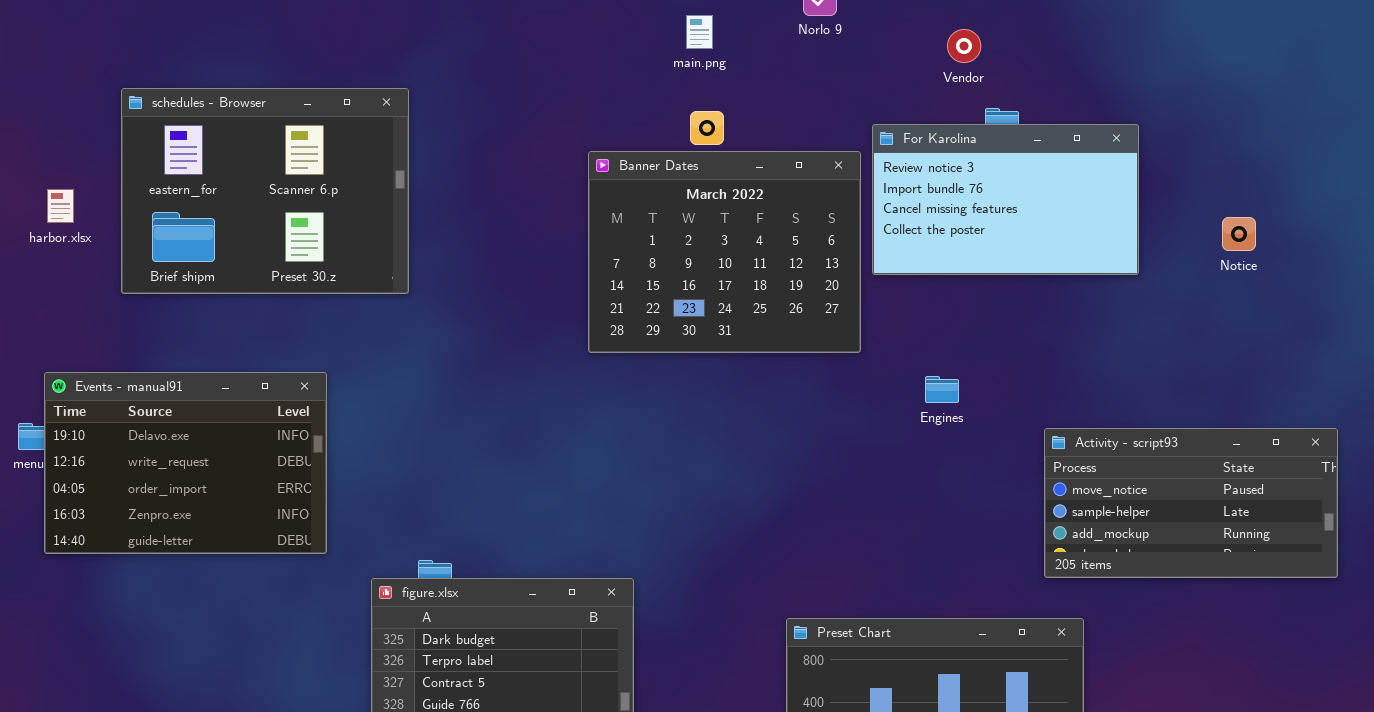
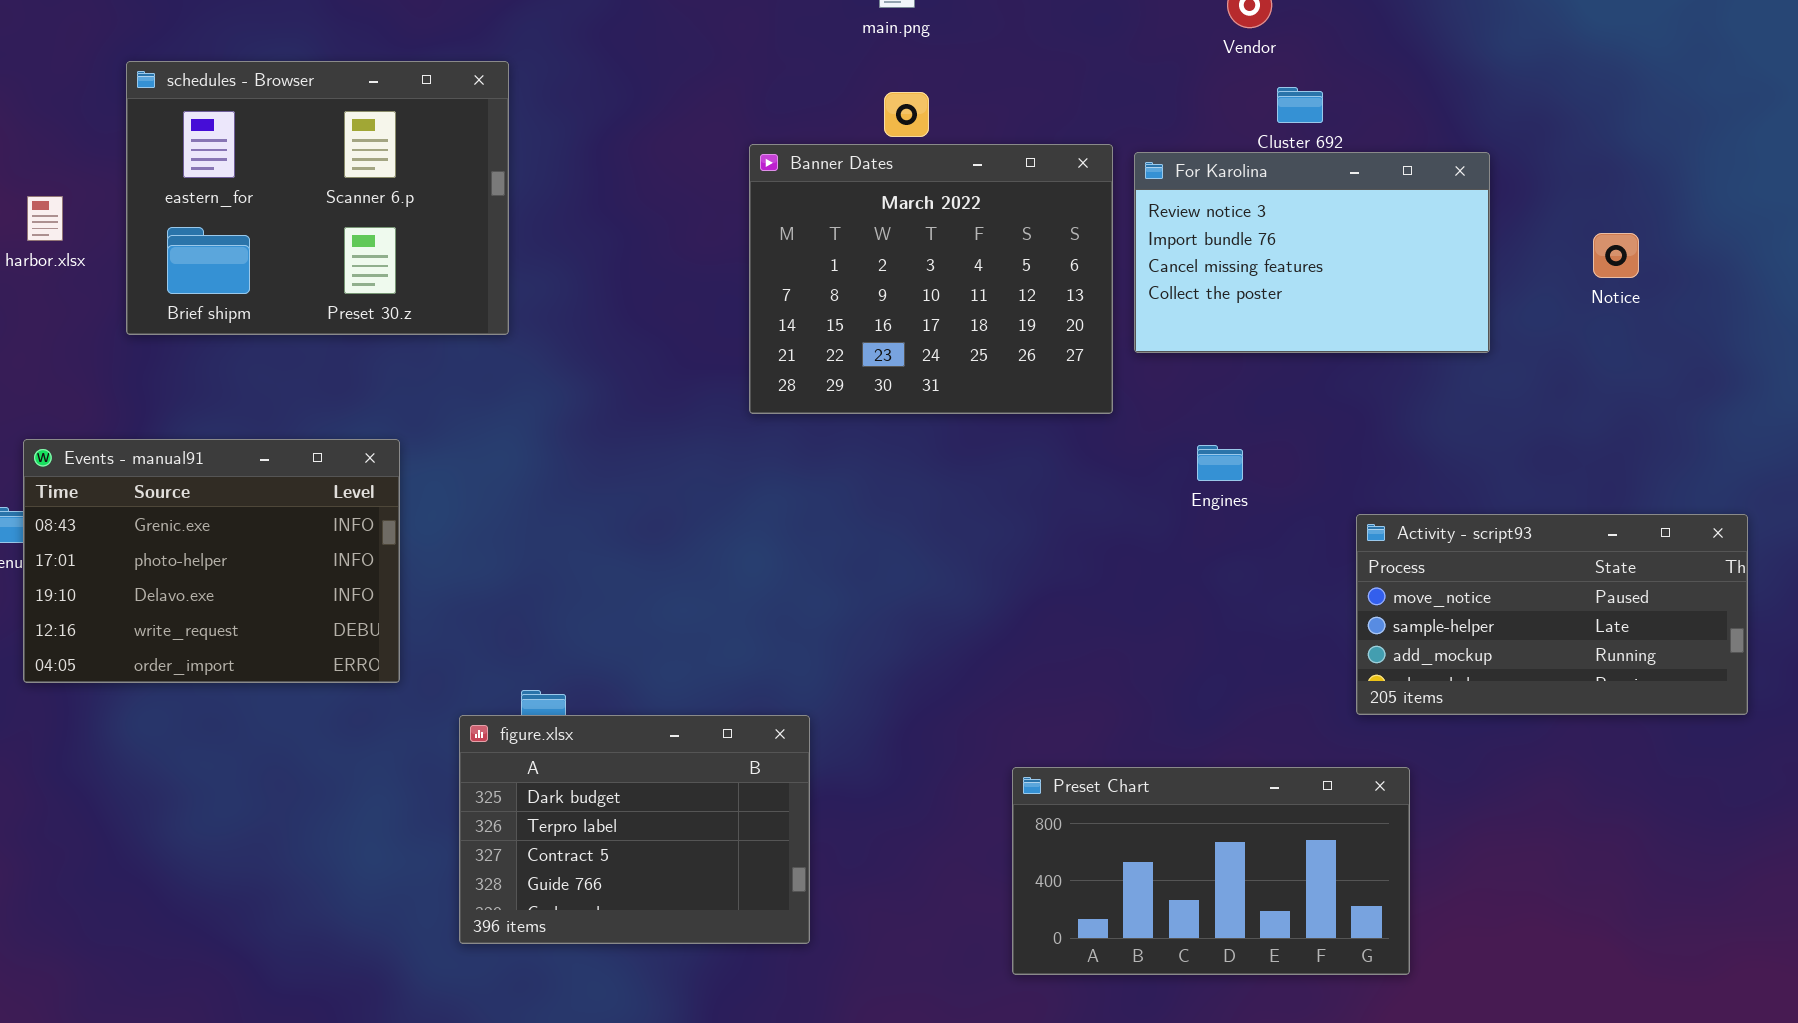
For Karolina: [872,124,1139,275] -> [1134,152,1490,353], moved
Events - manual91: [44,372,327,554] -> [23,439,400,683], scrolled up 2 rows

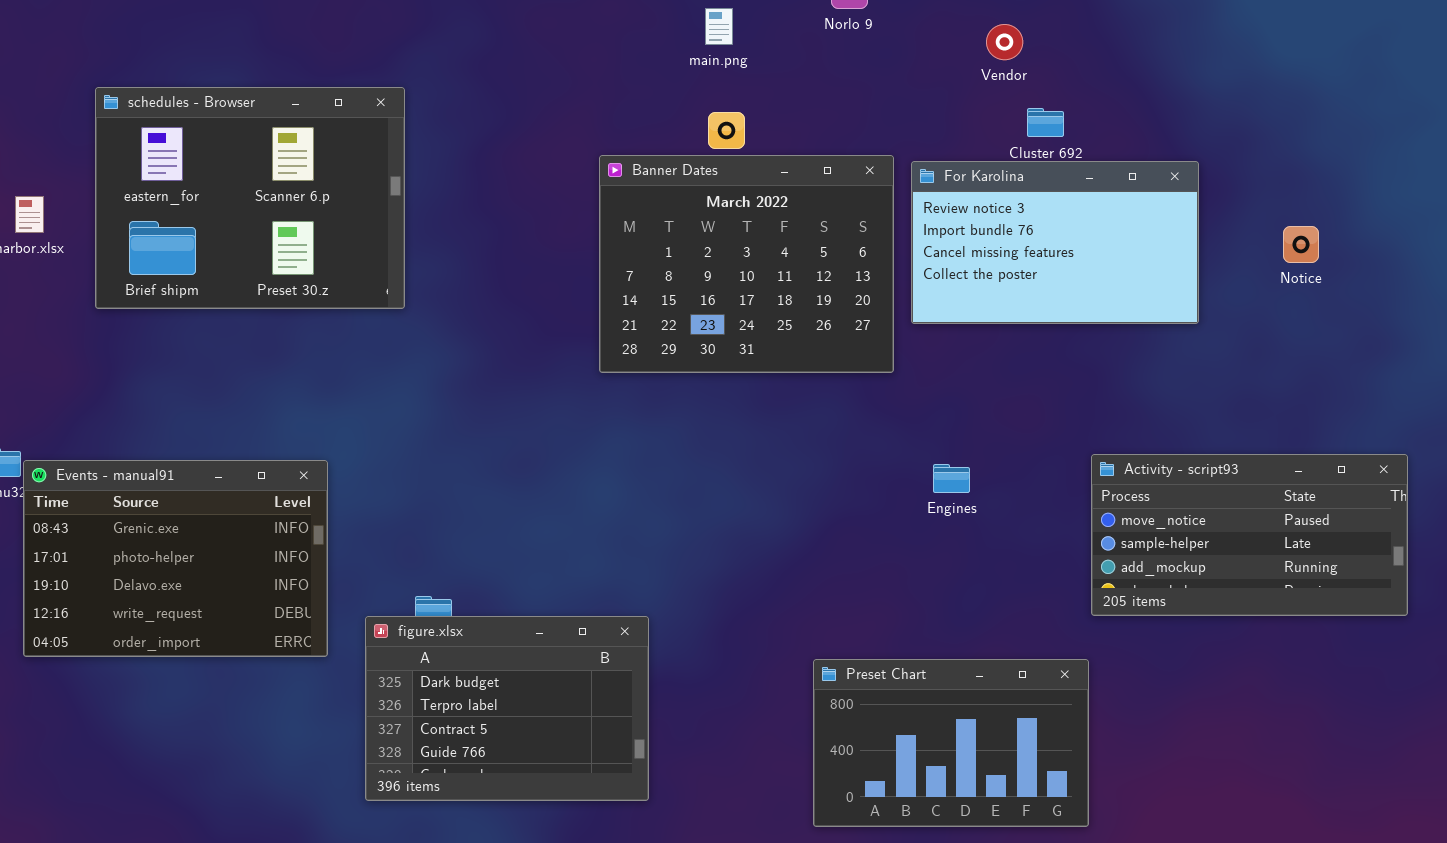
Events - manual91: [23,439,400,683] -> [23,460,328,657], moved
Engines: [1197,445,1243,481] -> [933,464,970,493], moved
Preset Chart: [1012,767,1410,975] -> [813,659,1089,827], resized

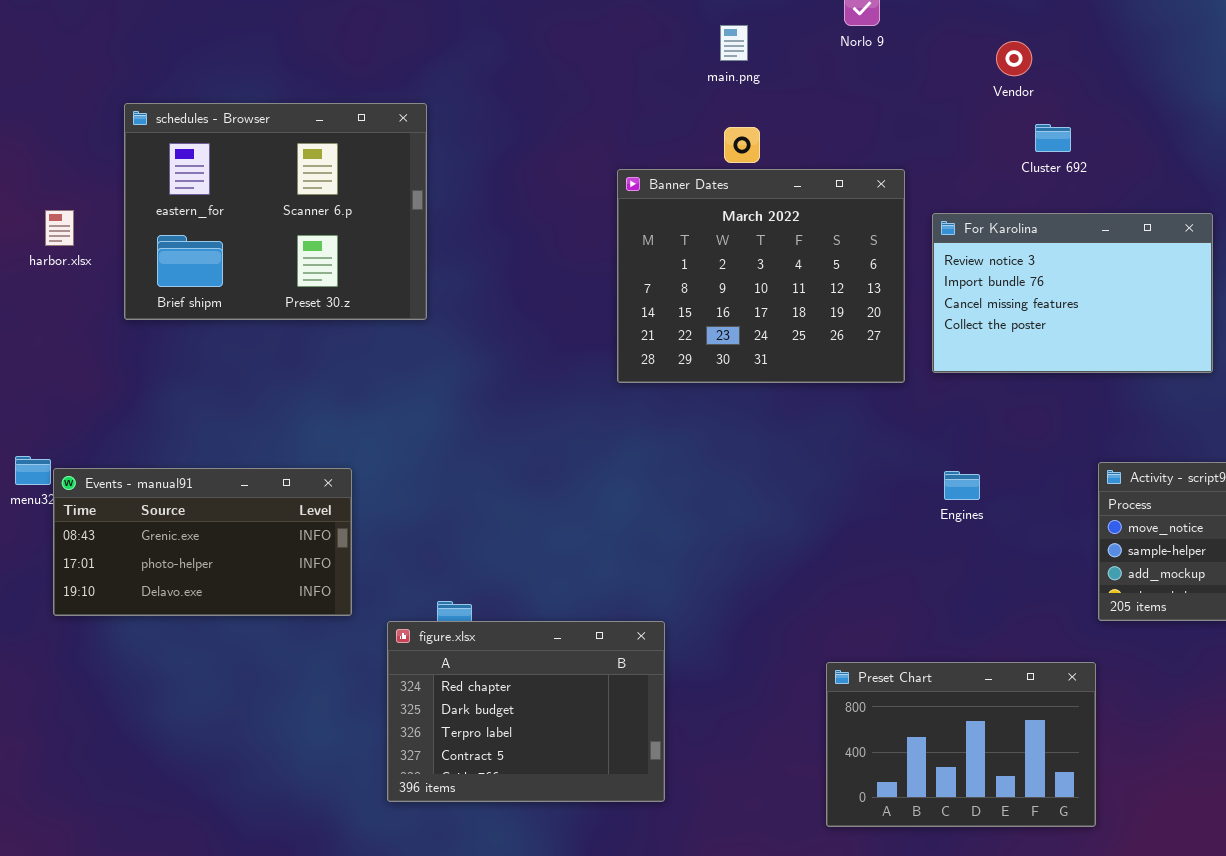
For Karolina: [911,161,1199,324] -> [932,213,1213,373], moved
Events - manual91: [23,460,328,657] -> [53,468,352,616], resized
figure.xlsx: [365,616,649,801] -> [387,621,665,802], scrolled up 1 row

